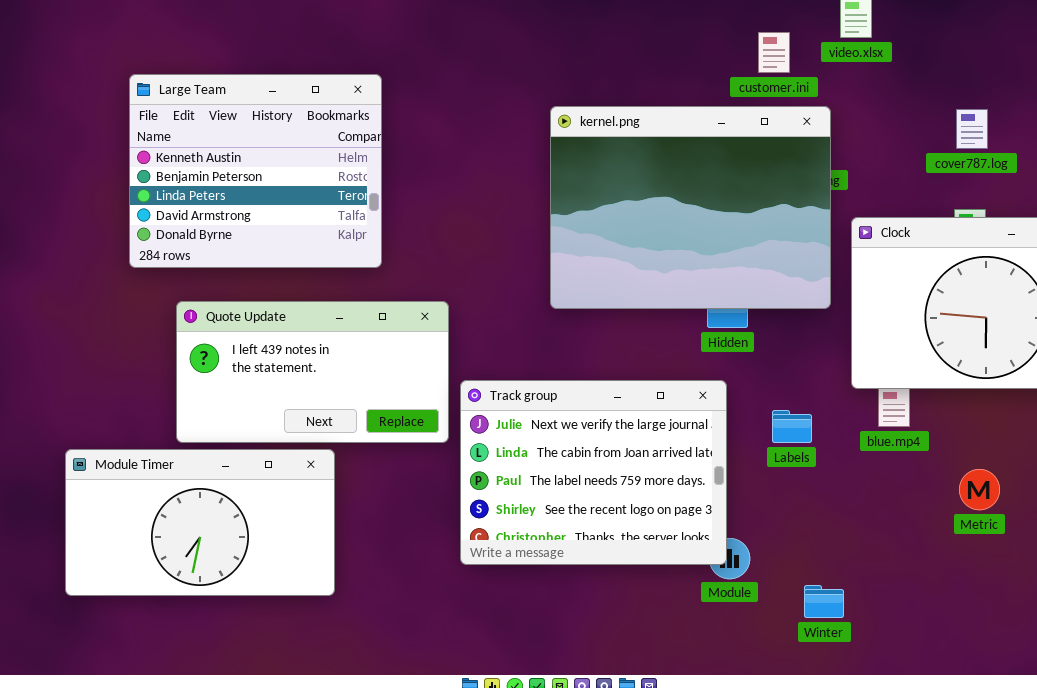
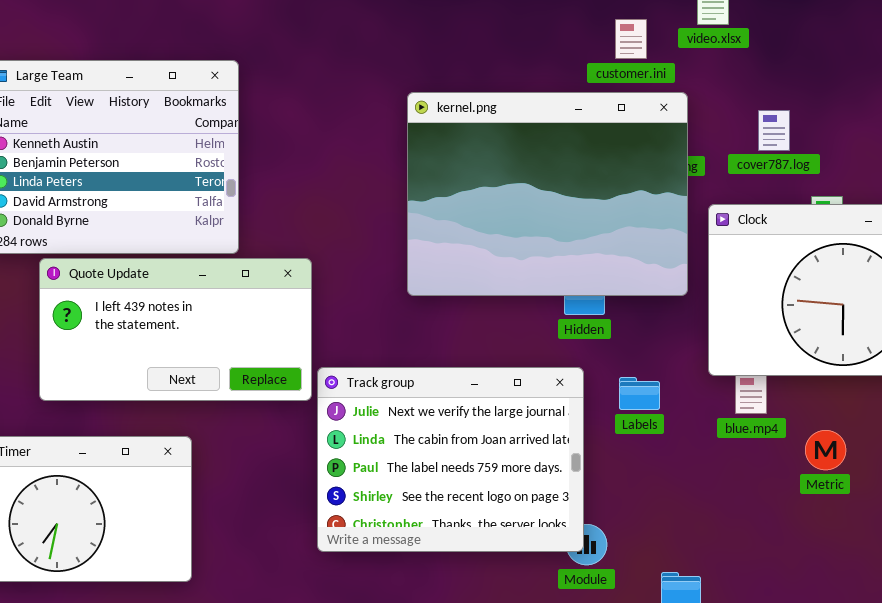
cover787.log: [956,109,988,149] -> [758,110,790,151], moved
Quote Update: [176,301,449,443] -> [39,258,312,401], moved
Labels: [772,410,812,443] -> [619,377,660,410], moved
Metric: [959,469,1000,510] -> [805,430,846,470], moved

